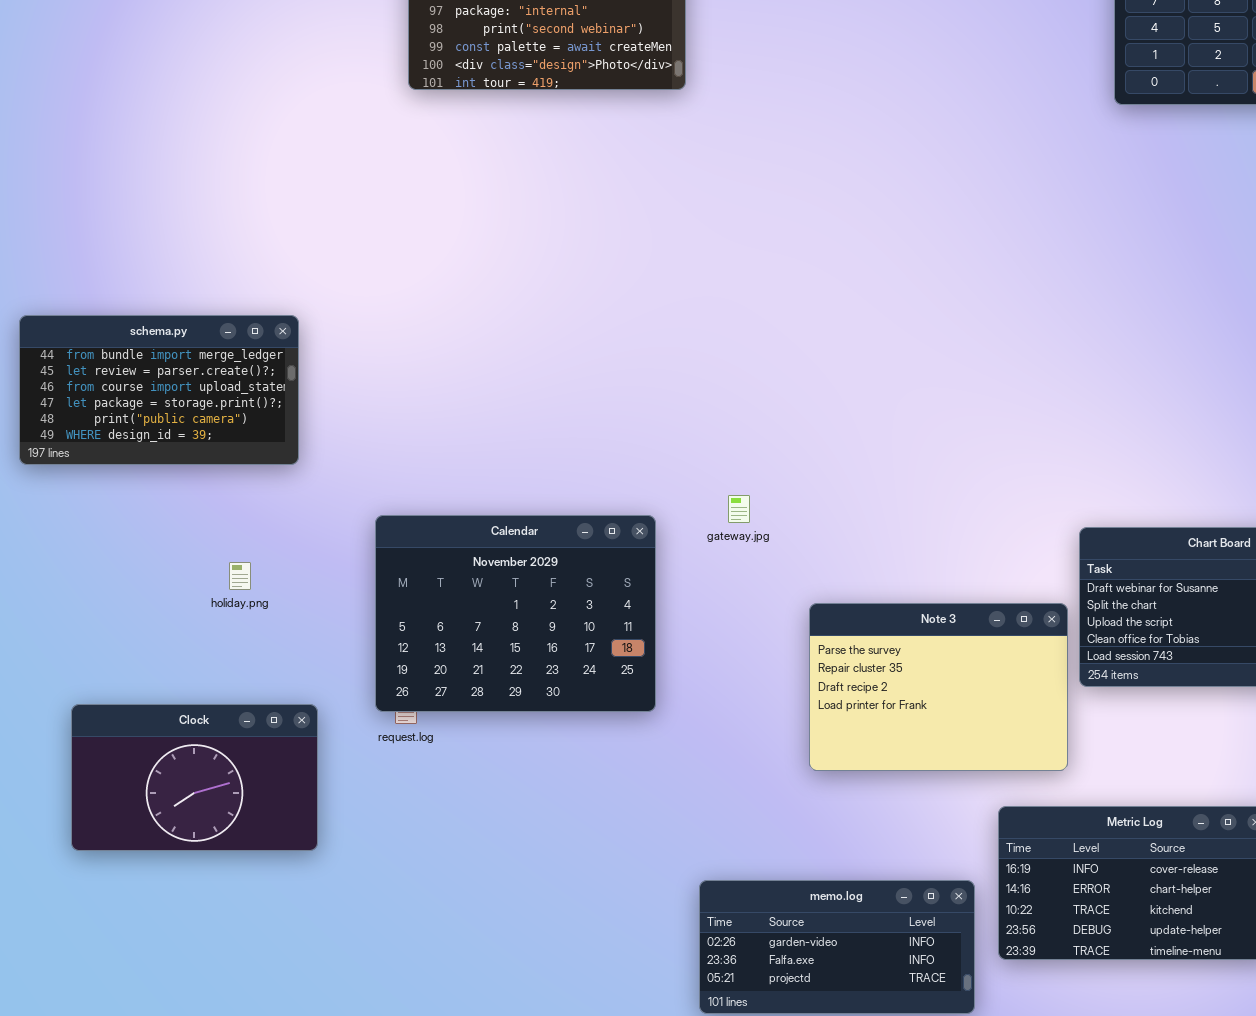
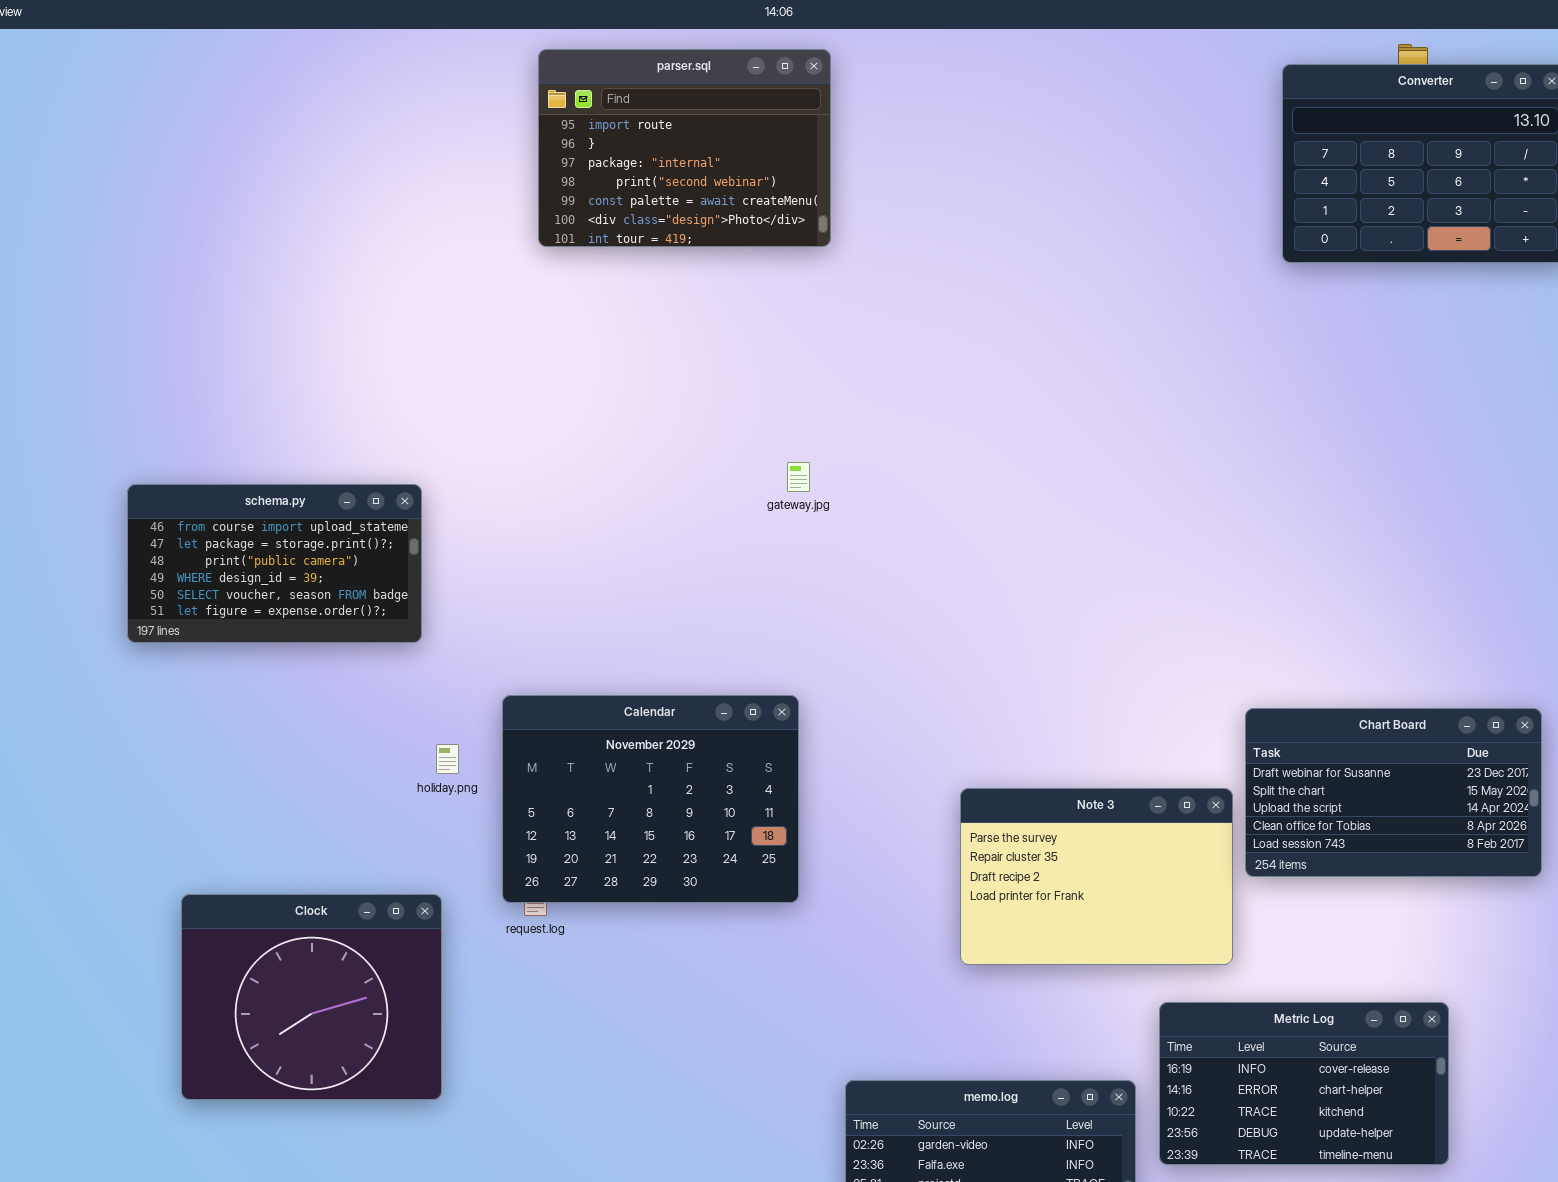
schema.py: [19,315,299,465] -> [127,484,422,643], scrolled down 2 rows
gateway.jpg: [728,495,750,523] -> [787,462,810,492], moved
holiday.png: [229,562,251,590] -> [436,744,459,774], moved
Clock: [71,704,318,851] -> [181,894,442,1100], resized

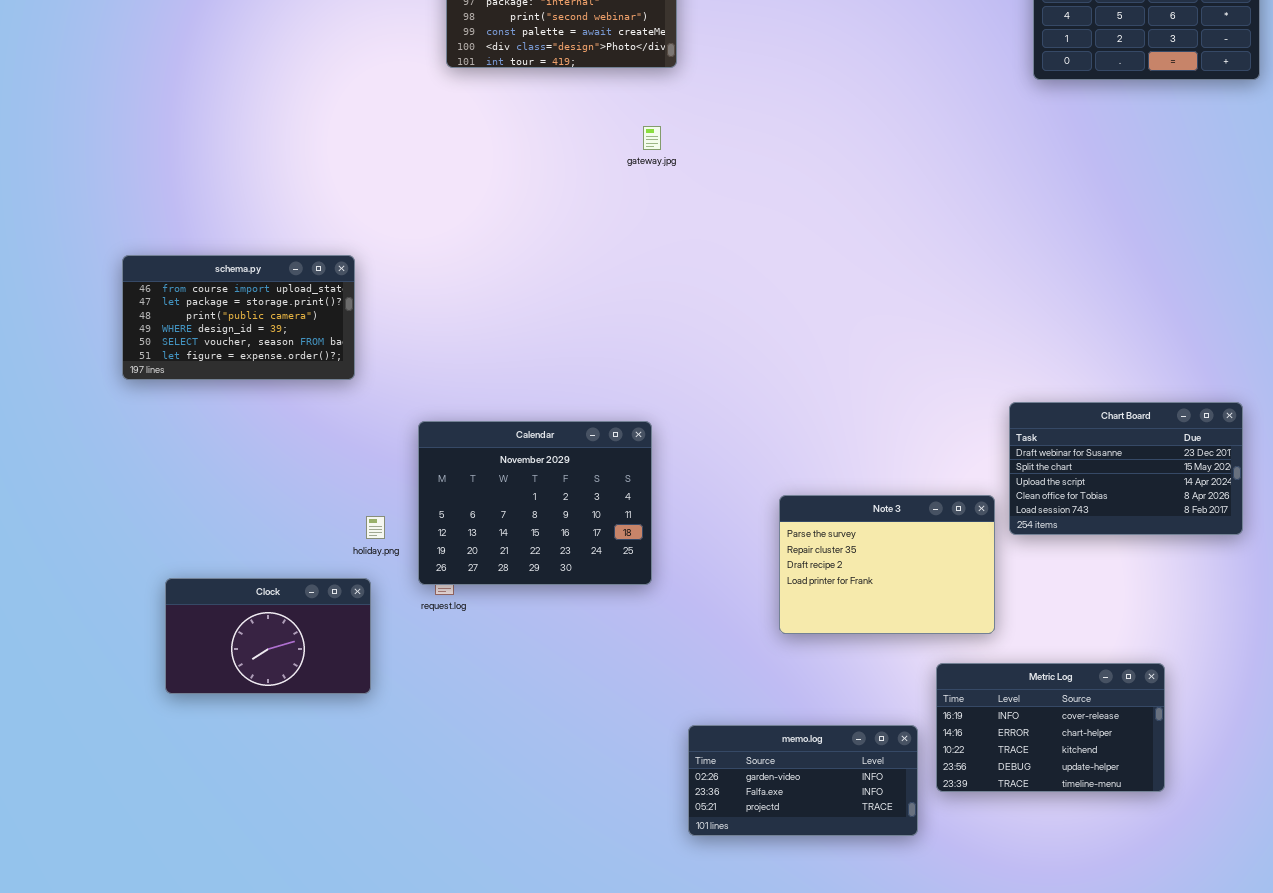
gateway.jpg: [787,462,810,492] -> [643,126,661,150], moved
Chart Board: [1245,708,1542,877] -> [1009,402,1243,535], moved
holiday.png: [436,744,459,774] -> [366,516,385,539], moved
Clock: [181,894,442,1100] -> [165,578,371,694], resized

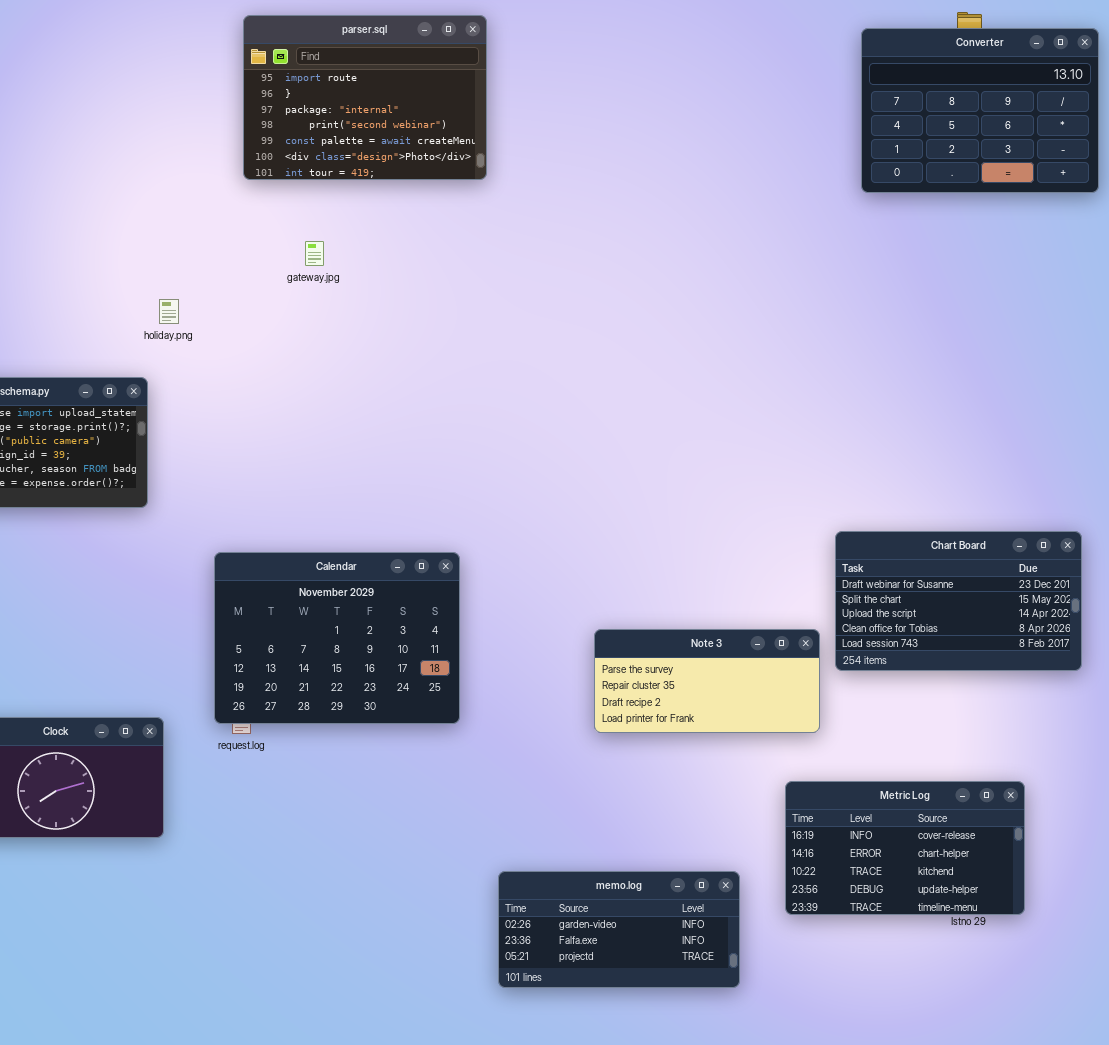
gateway.jpg: [643,126,661,150] -> [305,241,324,266], moved
Note 3: [779,495,995,634] -> [594,629,820,733], resized
holiday.png: [366,516,385,539] -> [159,299,179,324], moved
Metric Log: [936,663,1165,792] -> [785,781,1025,915], moved

